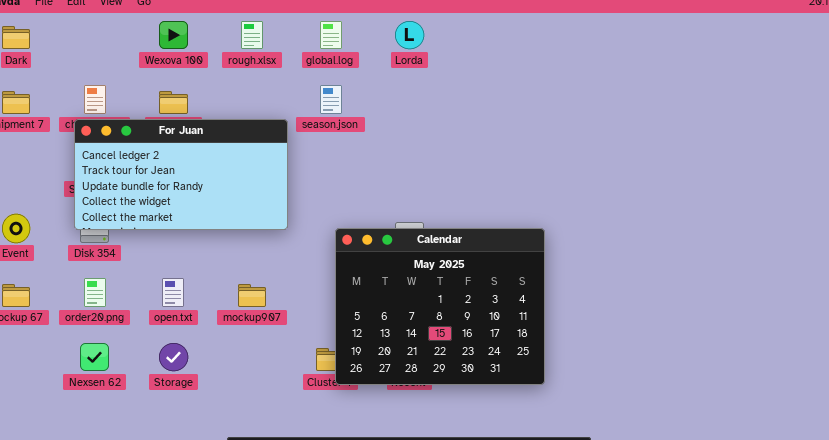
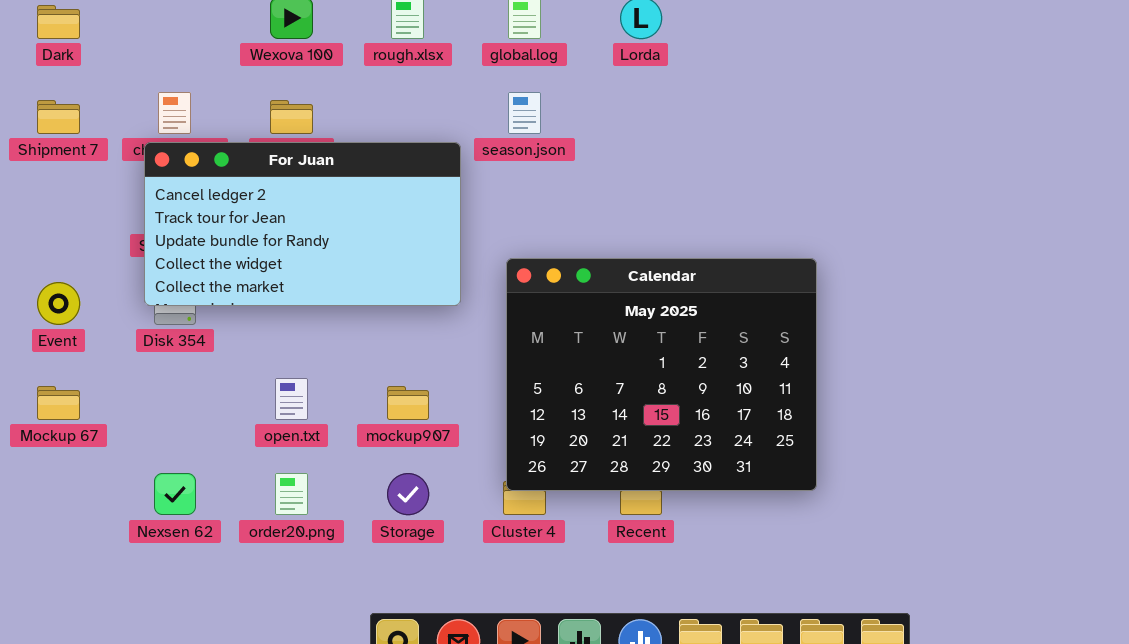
Calendar: [335,228,545,385] -> [506,258,817,491], moved
order20.png: [84,278,106,307] -> [275,473,308,515], moved
Storage: [159,343,188,371] -> [387,473,429,515], moved

